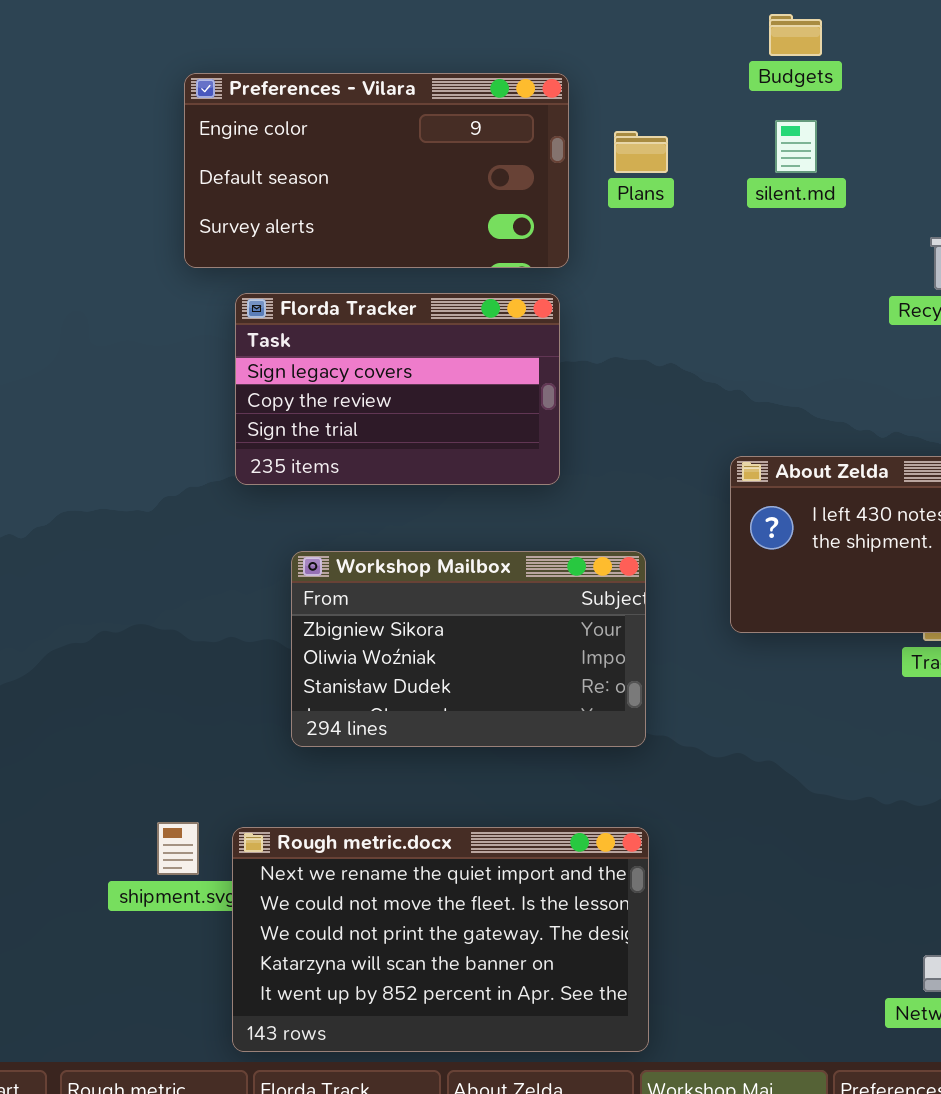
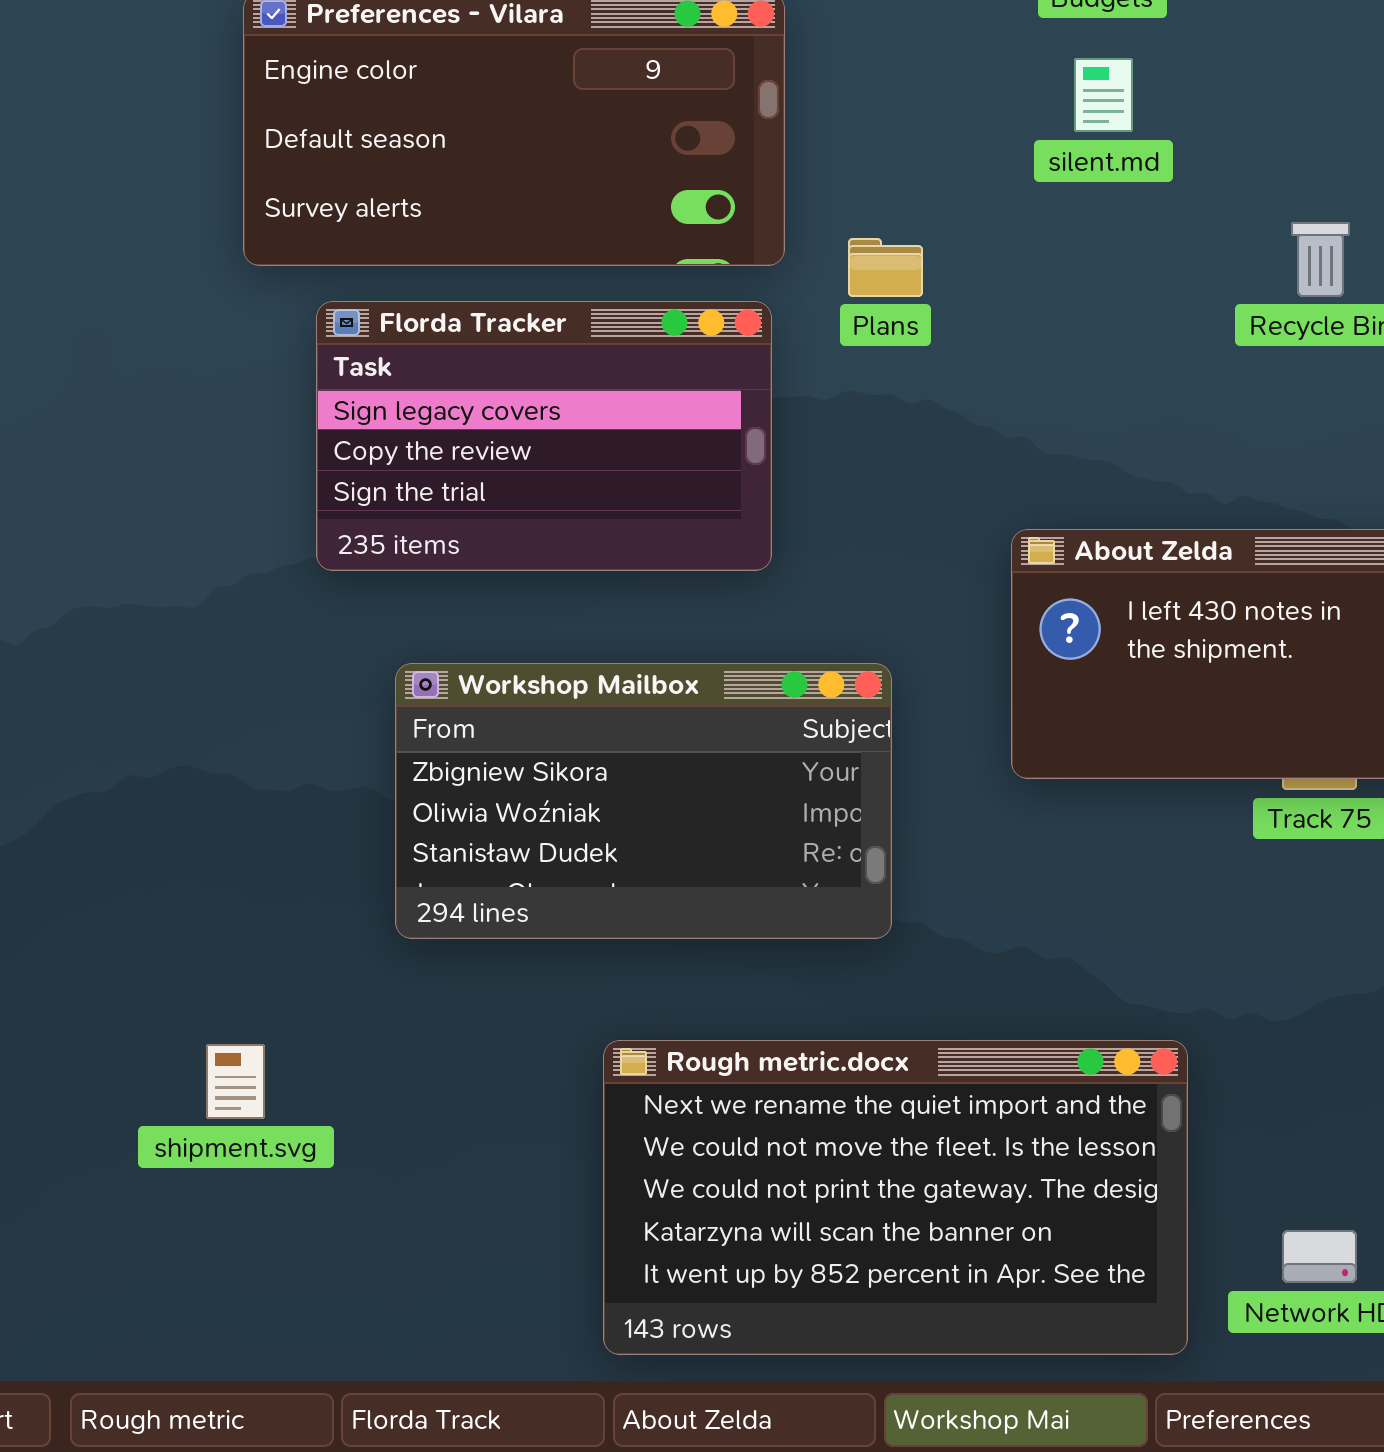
Plans: [614,131,668,173] -> [848,238,923,297], moved
Rough metric.docx: [232,827,649,1052] -> [603,1040,1188,1355], moved

